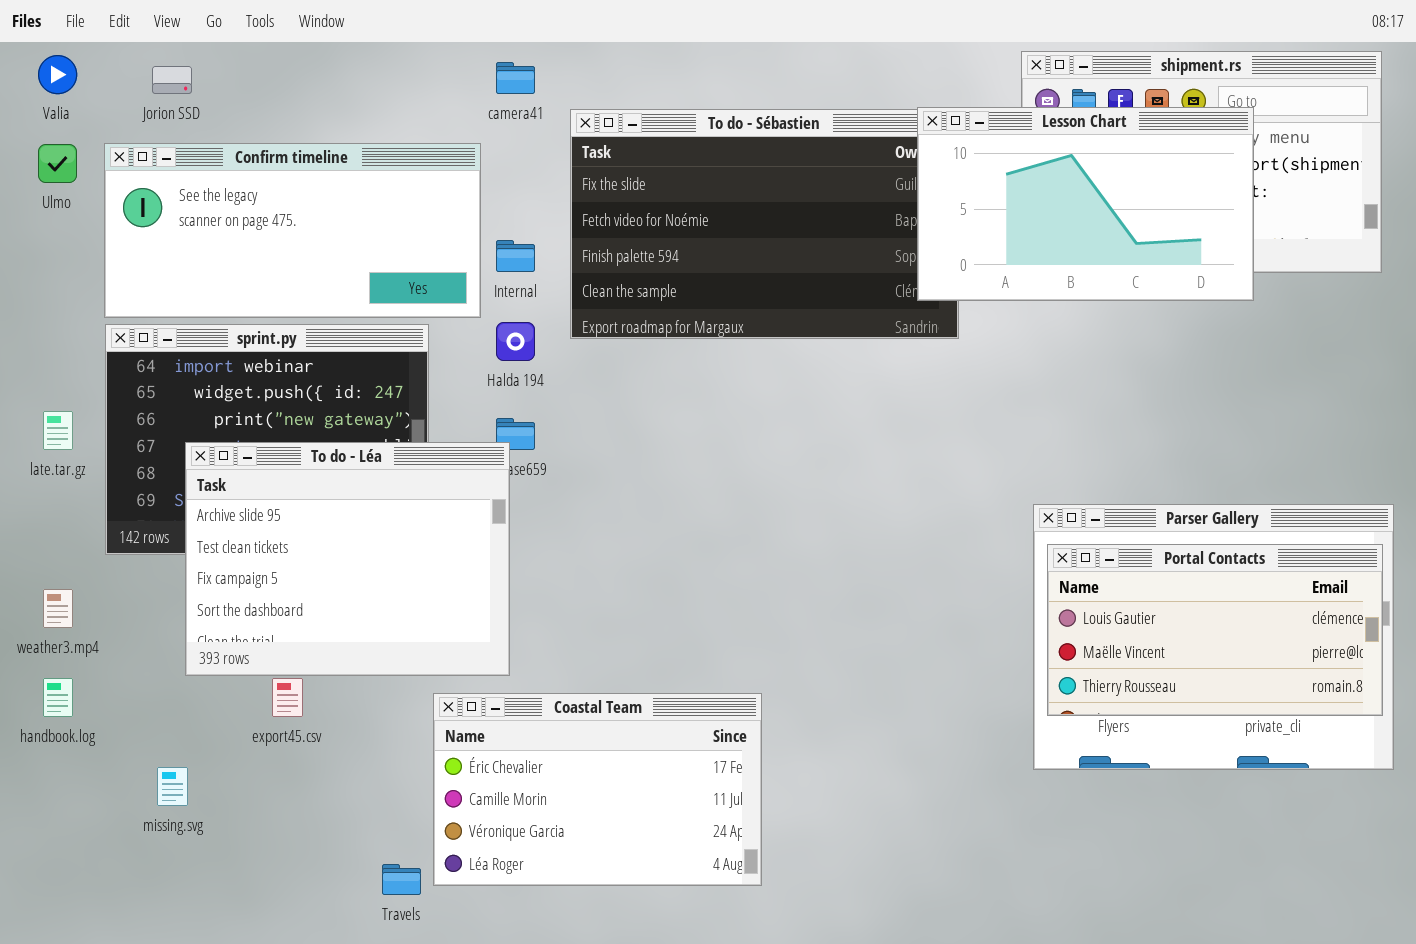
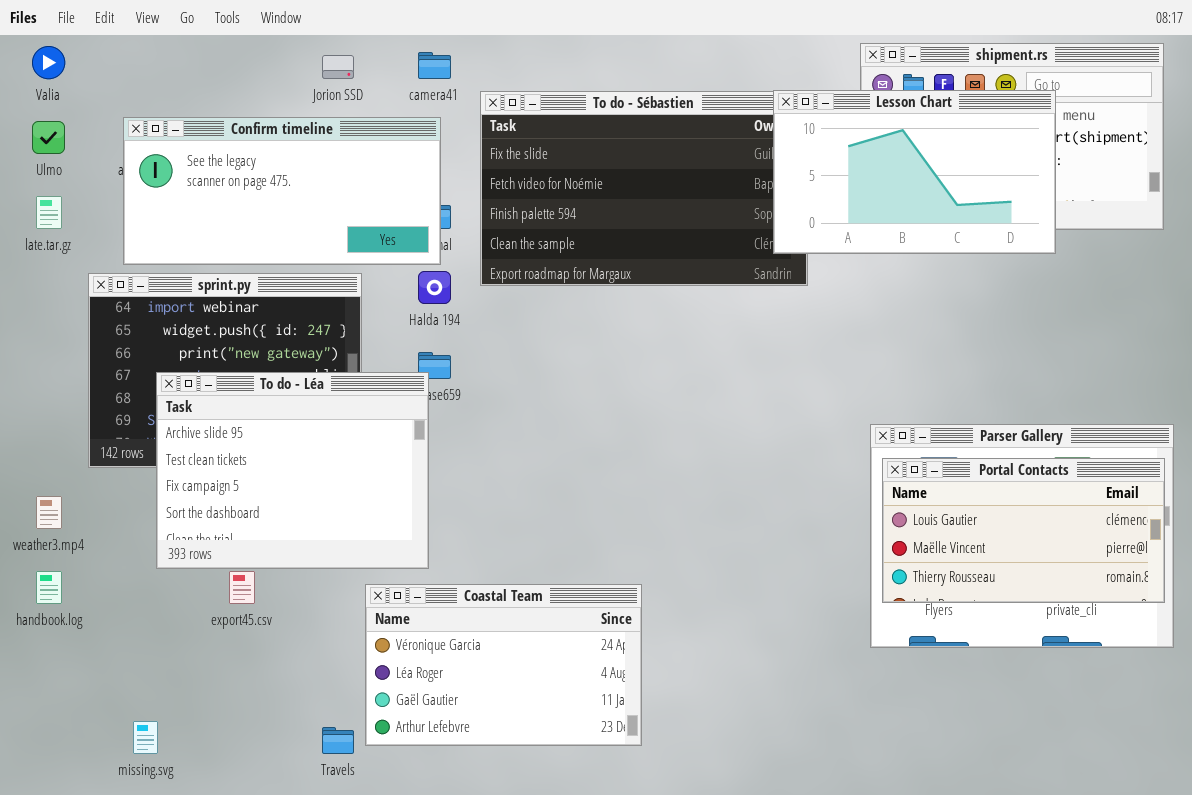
Jorion SSD: [152,66,192,94] -> [322,55,354,79], moved
Confirm timeline: [104,143,481,318] -> [123,117,441,265], moved
late.tar.gz: [43,411,73,450] -> [36,196,62,229], moved
Coastal Team: [433,693,762,886] -> [365,584,642,746], scrolled down 2 rows
missing.svg: [157,767,188,806] -> [133,721,158,754], moved

